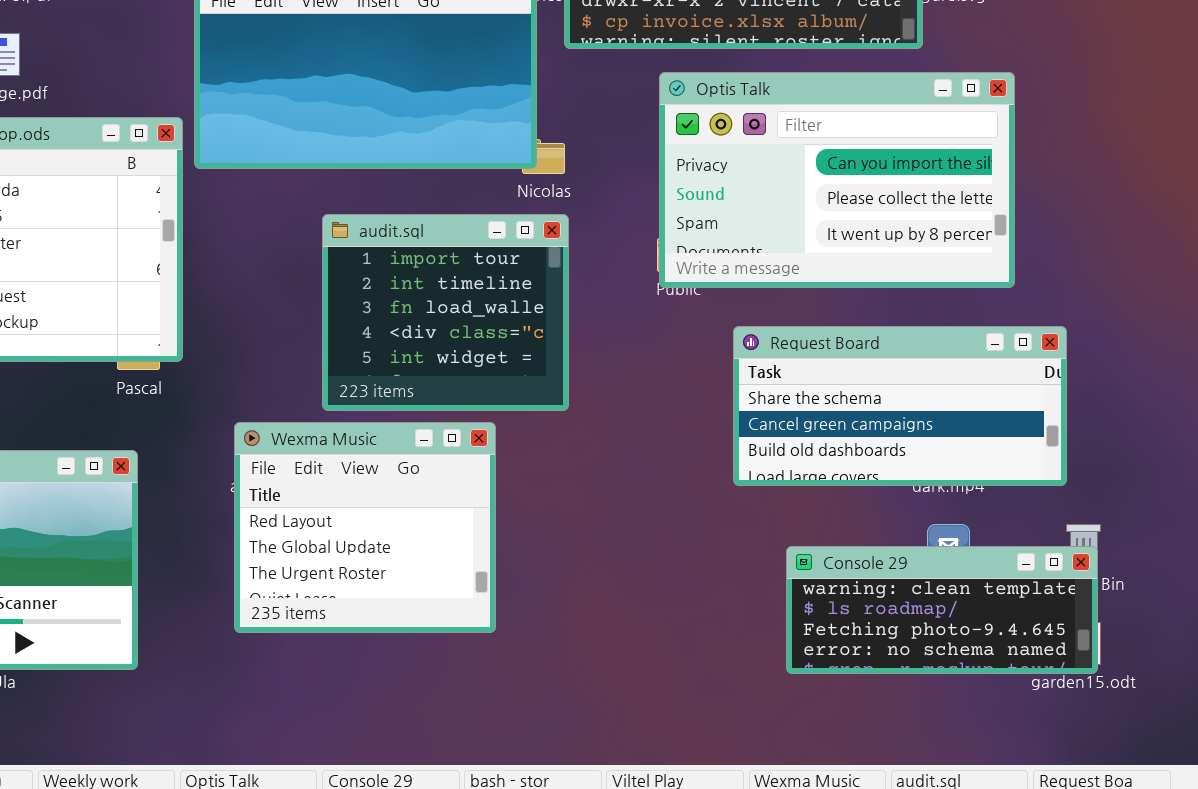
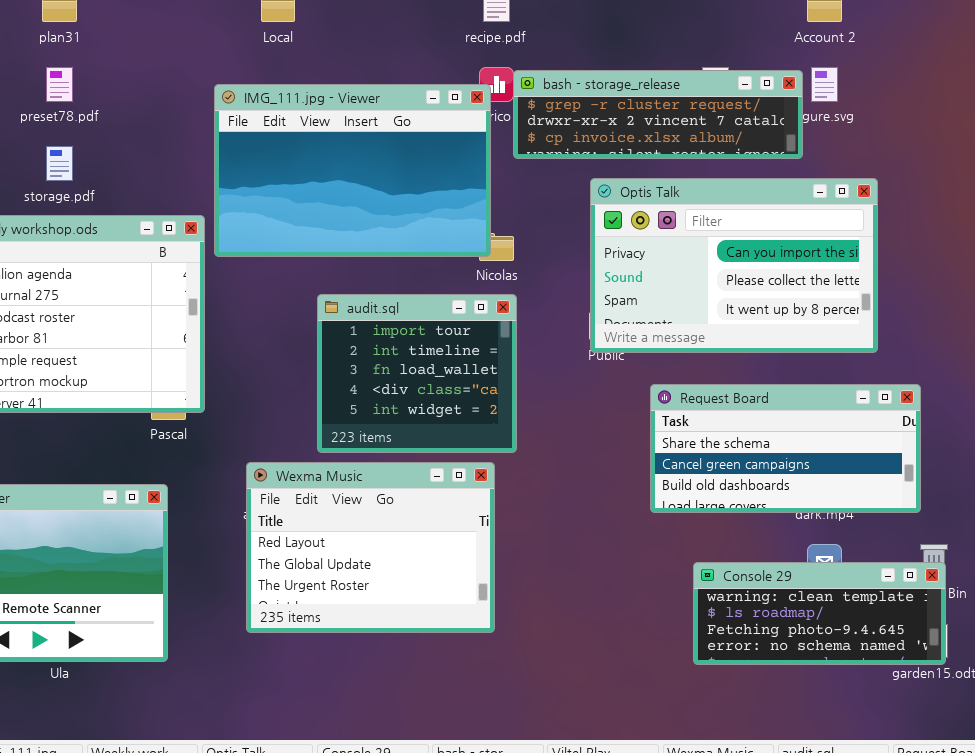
Wexma Music: [234,422,496,633] -> [246,462,495,633], resized

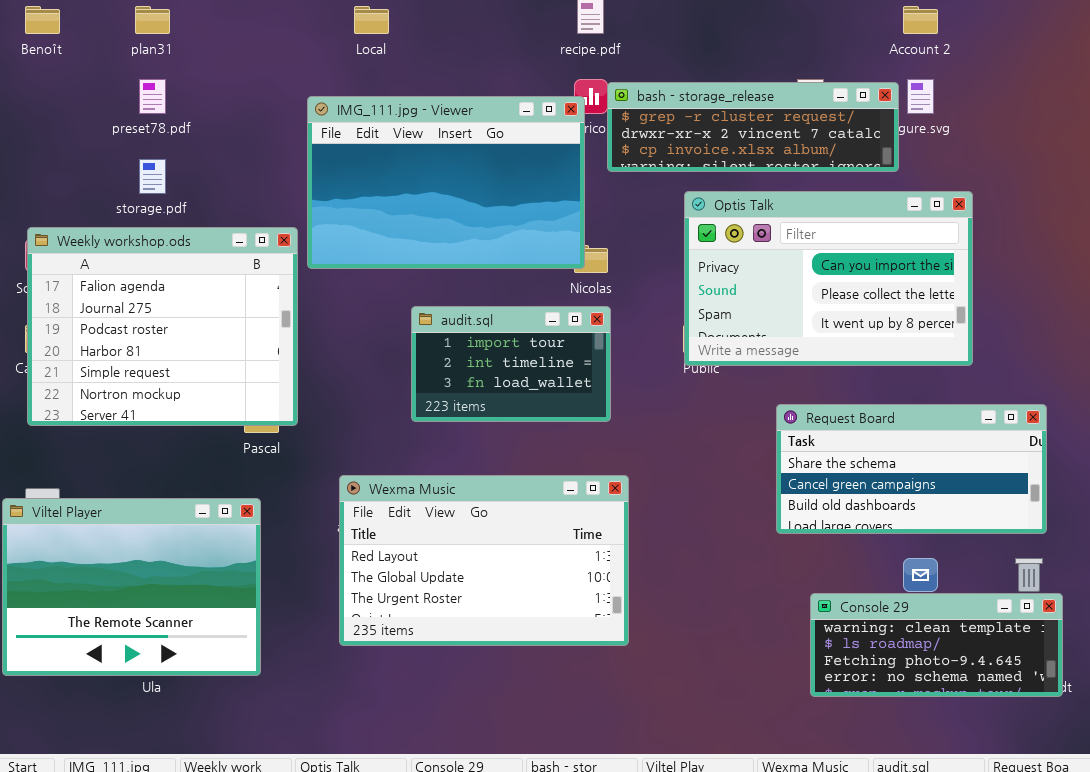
audit.sql: [317,294,517,453] -> [411,306,611,422], resized
Request Board: [650,384,921,513] -> [776,404,1047,534], moved
Wexma Music: [246,462,495,633] -> [339,475,629,646], resized
Console 29: [693,562,946,665] -> [810,593,1063,697], moved

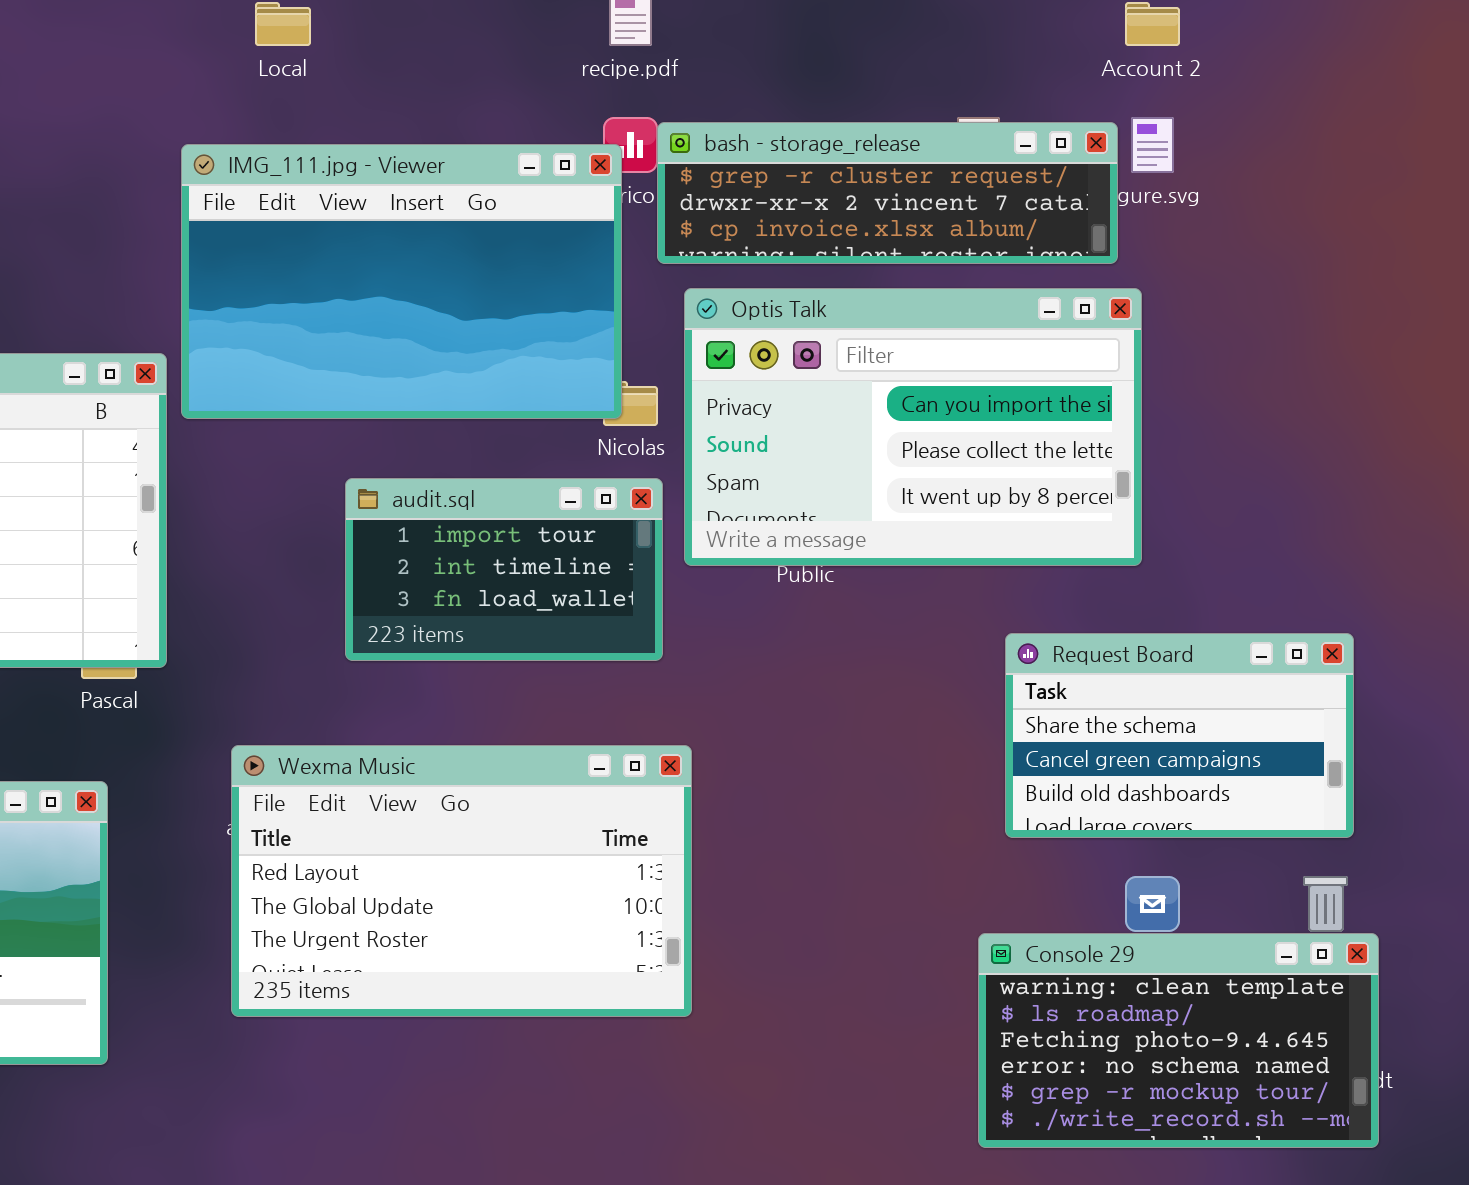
Optis Talk: [684,191,973,366] -> [684,288,1142,566], moved
Request Board: [776,404,1047,534] -> [1005,633,1354,838], resized
Console 29: [810,593,1063,697] -> [978,933,1379,1148], resized

